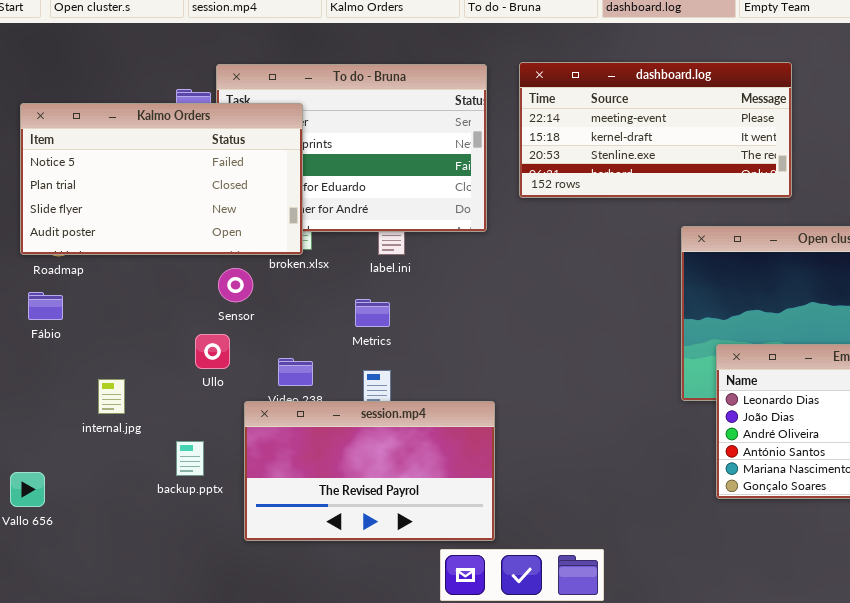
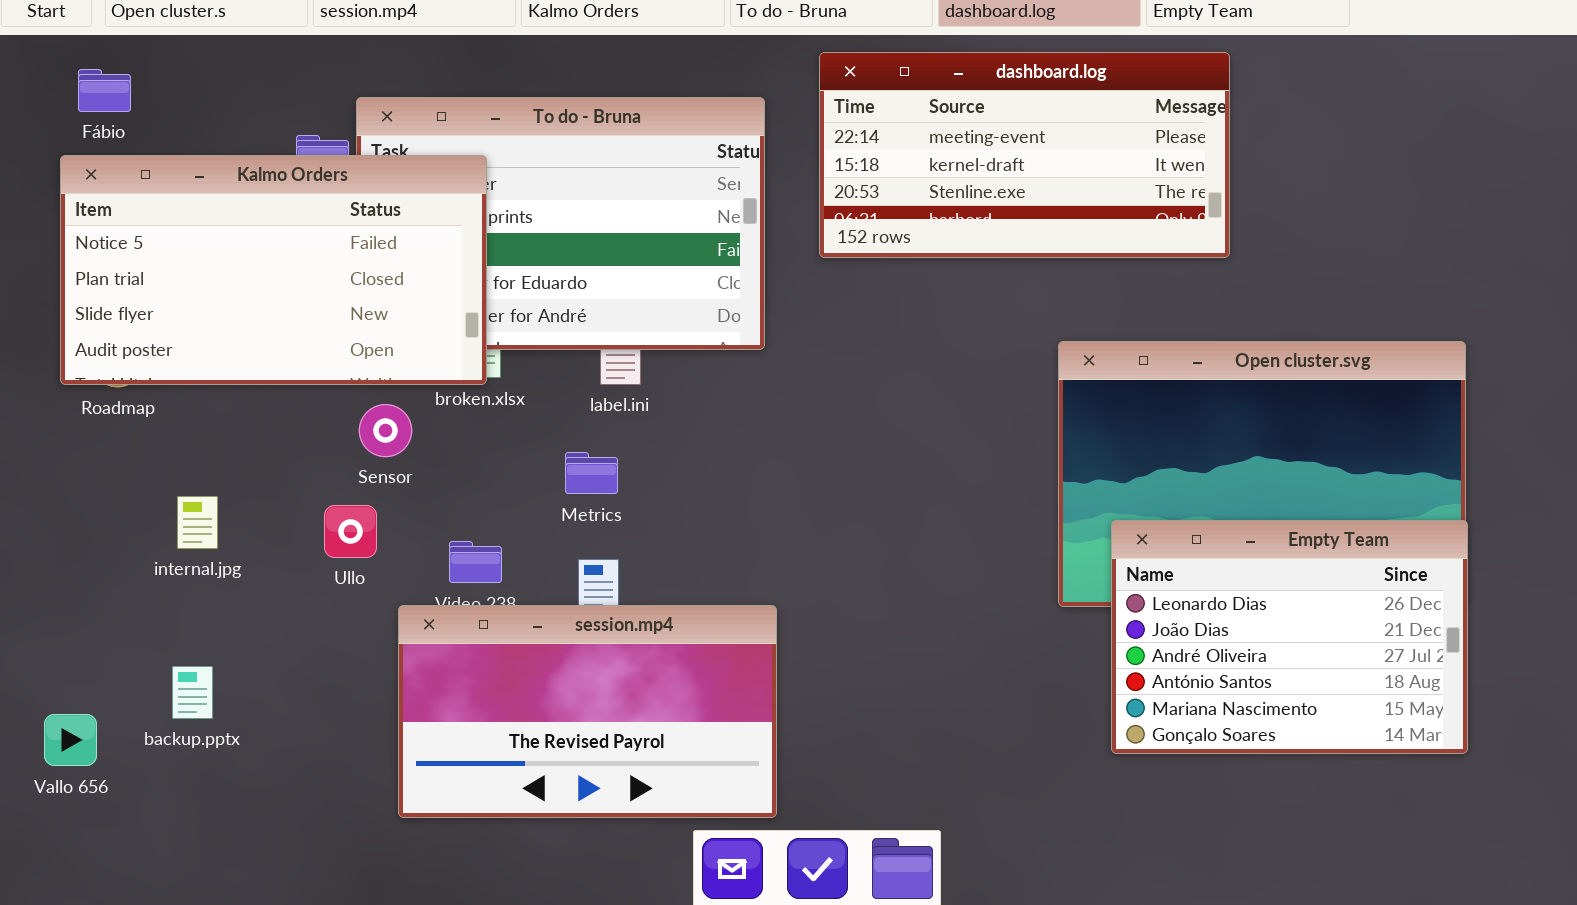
dashboard.log: [519,62,792,198] -> [819,52,1230,258], moved
Fábio: [28,292,63,320] -> [78,69,131,112], moved
internal.jpg: [98,379,125,414] -> [177,496,218,549], moved
backup.pptx: [176,441,204,476] -> [172,666,213,719], moved

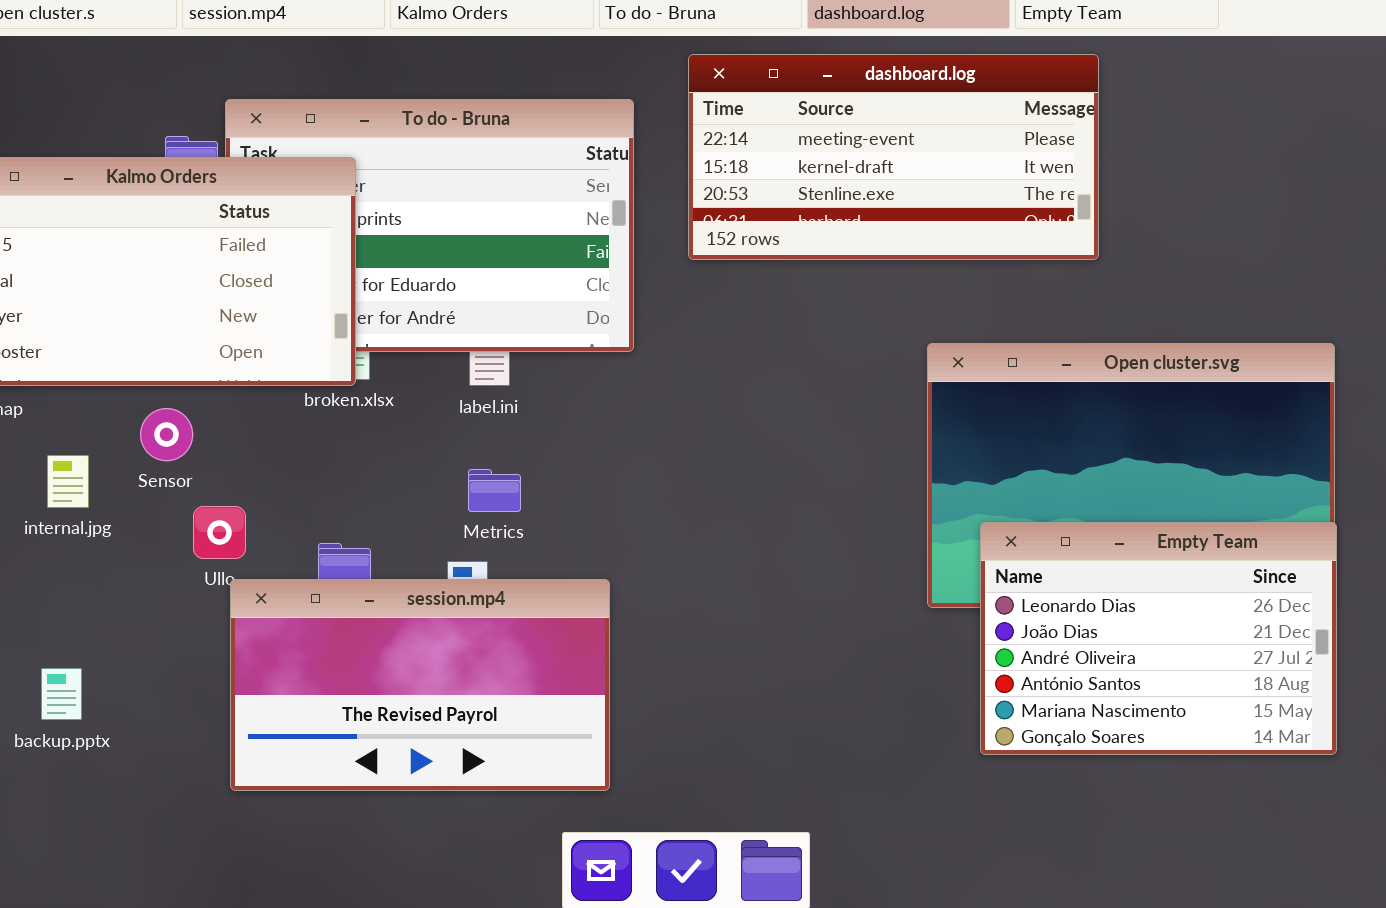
Sensor: [359,404,412,457] -> [140,408,193,461], moved
Metrics: [565,452,618,494] -> [468,469,521,512], moved
internal.jpg: [177,496,218,549] -> [47,455,89,508], moved
session.mp4: [398,605,777,818] -> [230,579,610,791], moved

